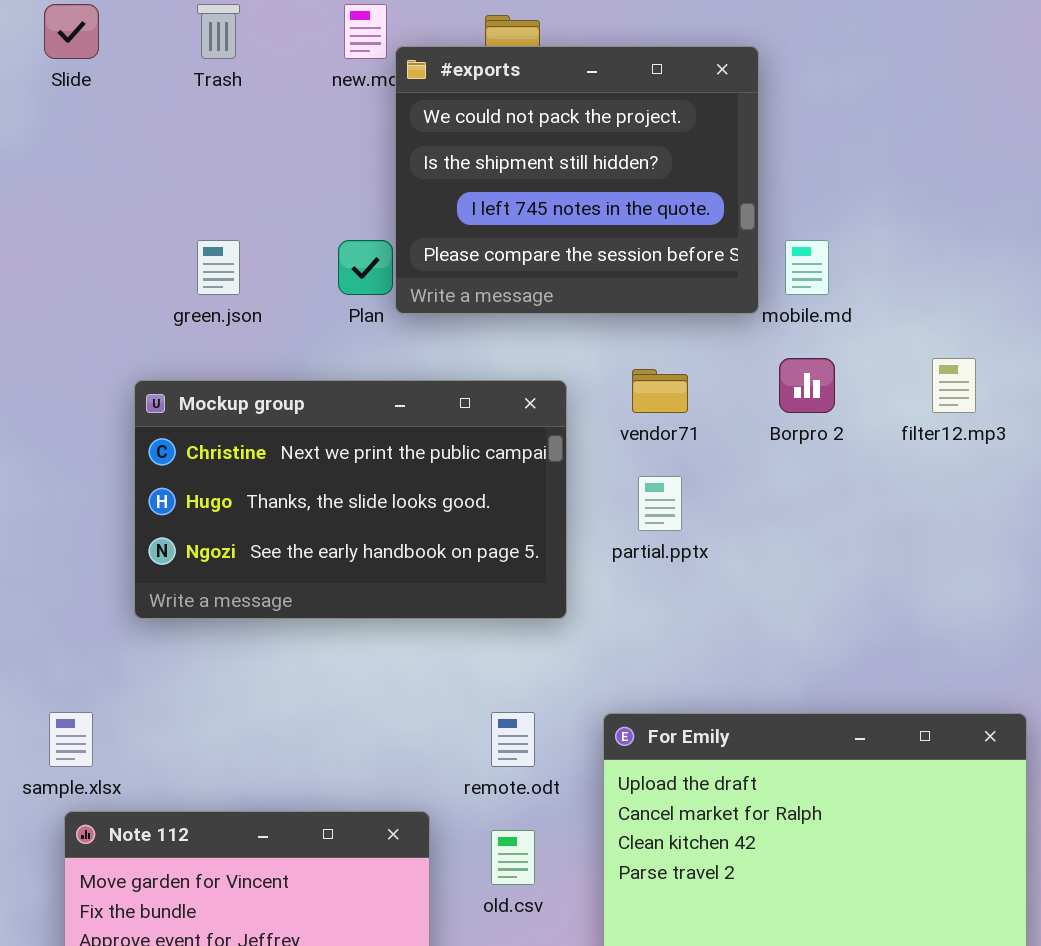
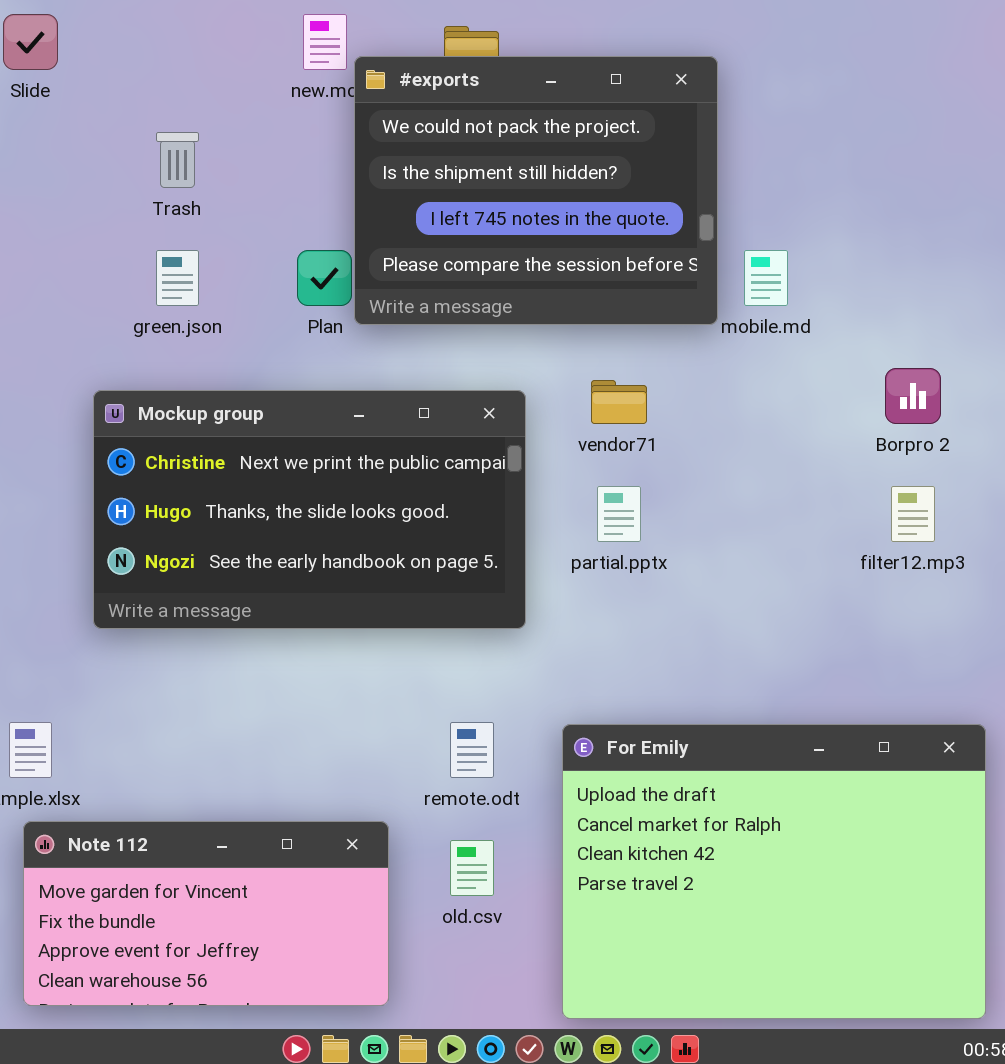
Trash: [197,4,240,59] -> [156,132,199,188], moved
Borpro 2: [779,358,835,413] -> [885,368,941,424], moved
filter12.mp3: [932,358,976,413] -> [891,486,935,542], moved

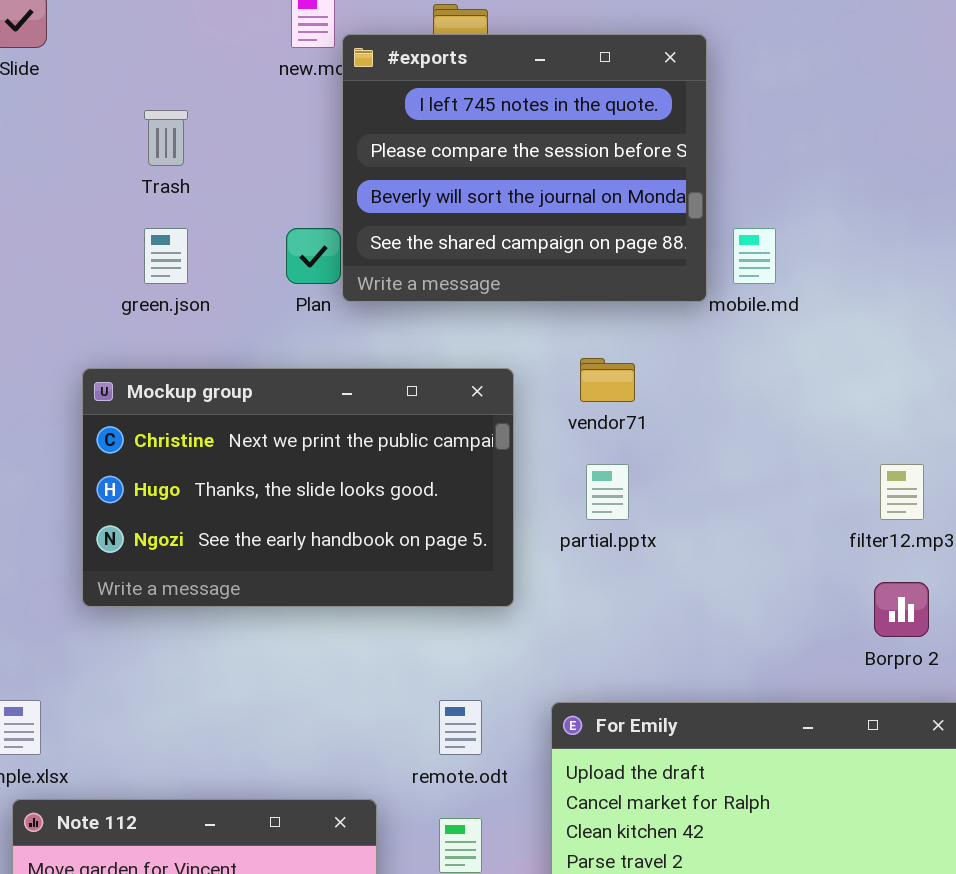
#exports: [354,56,718,325] -> [342,34,707,302], scrolled down 2 rows
Borpro 2: [885,368,941,424] -> [874,582,929,637], moved

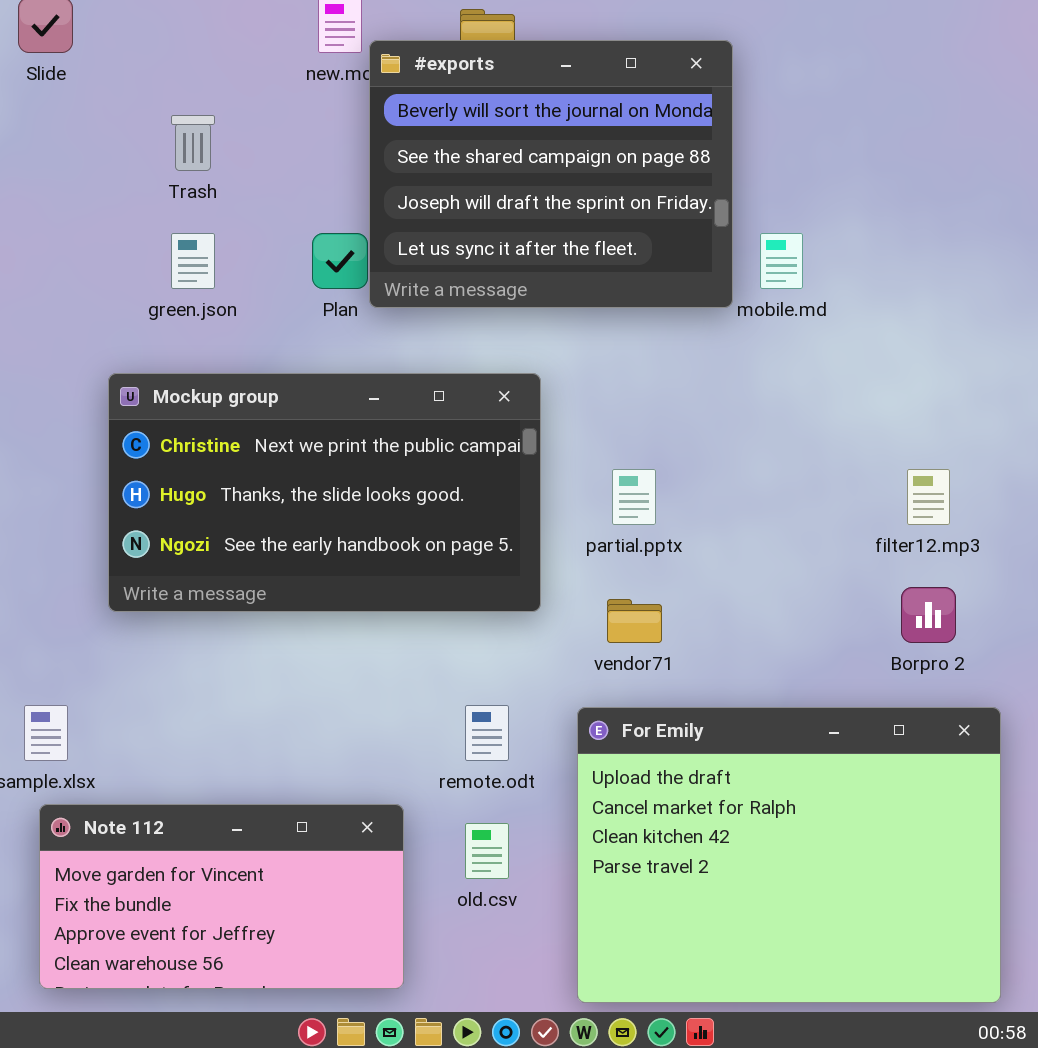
#exports: [342,34,707,302] -> [369,40,733,308], scrolled down 2 rows
vendor71: [580,358,635,402] -> [607,599,662,643], moved

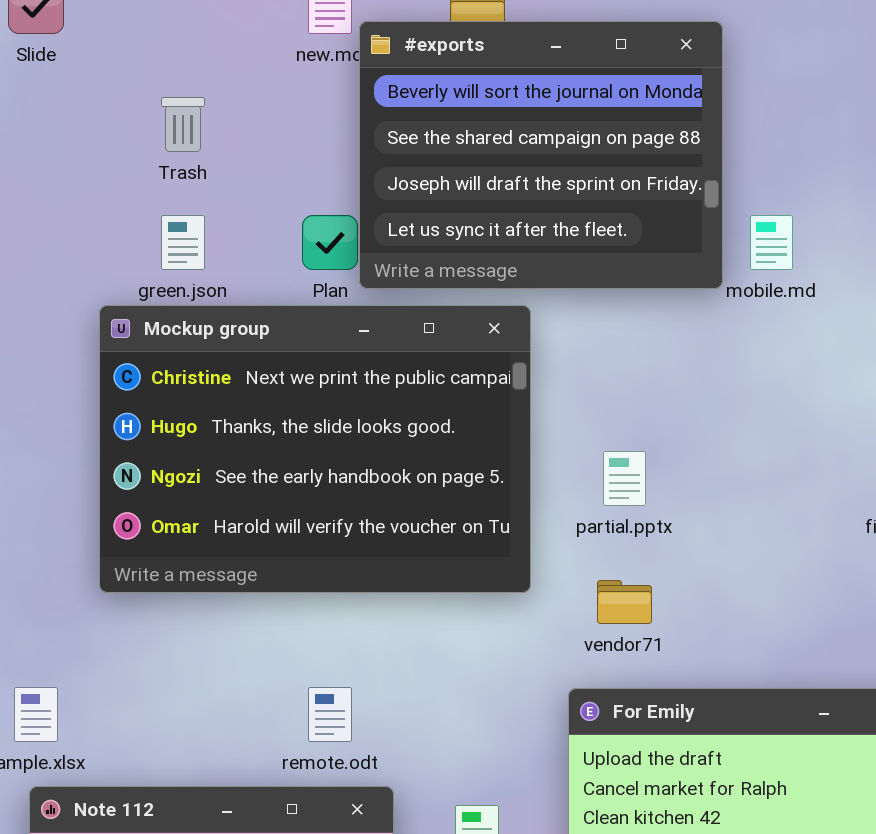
Mockup group: [108,373,541,612] -> [99,305,531,593], resized
remote.odt: [465,705,509,761] -> [308,687,352,742], moved

